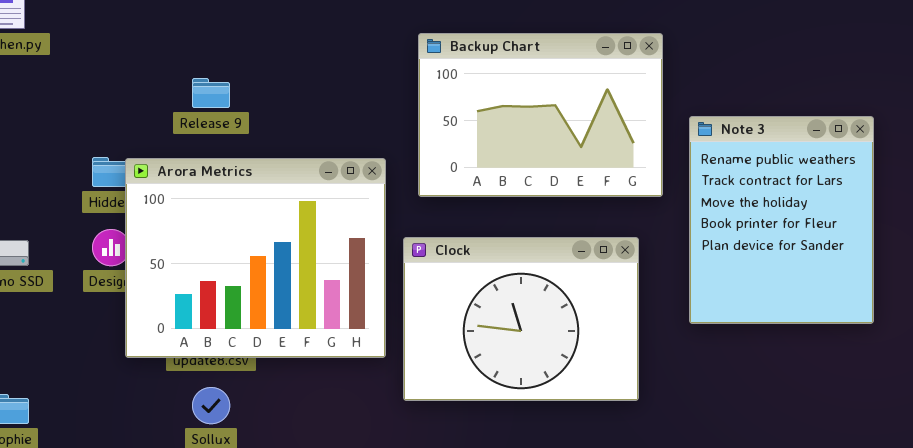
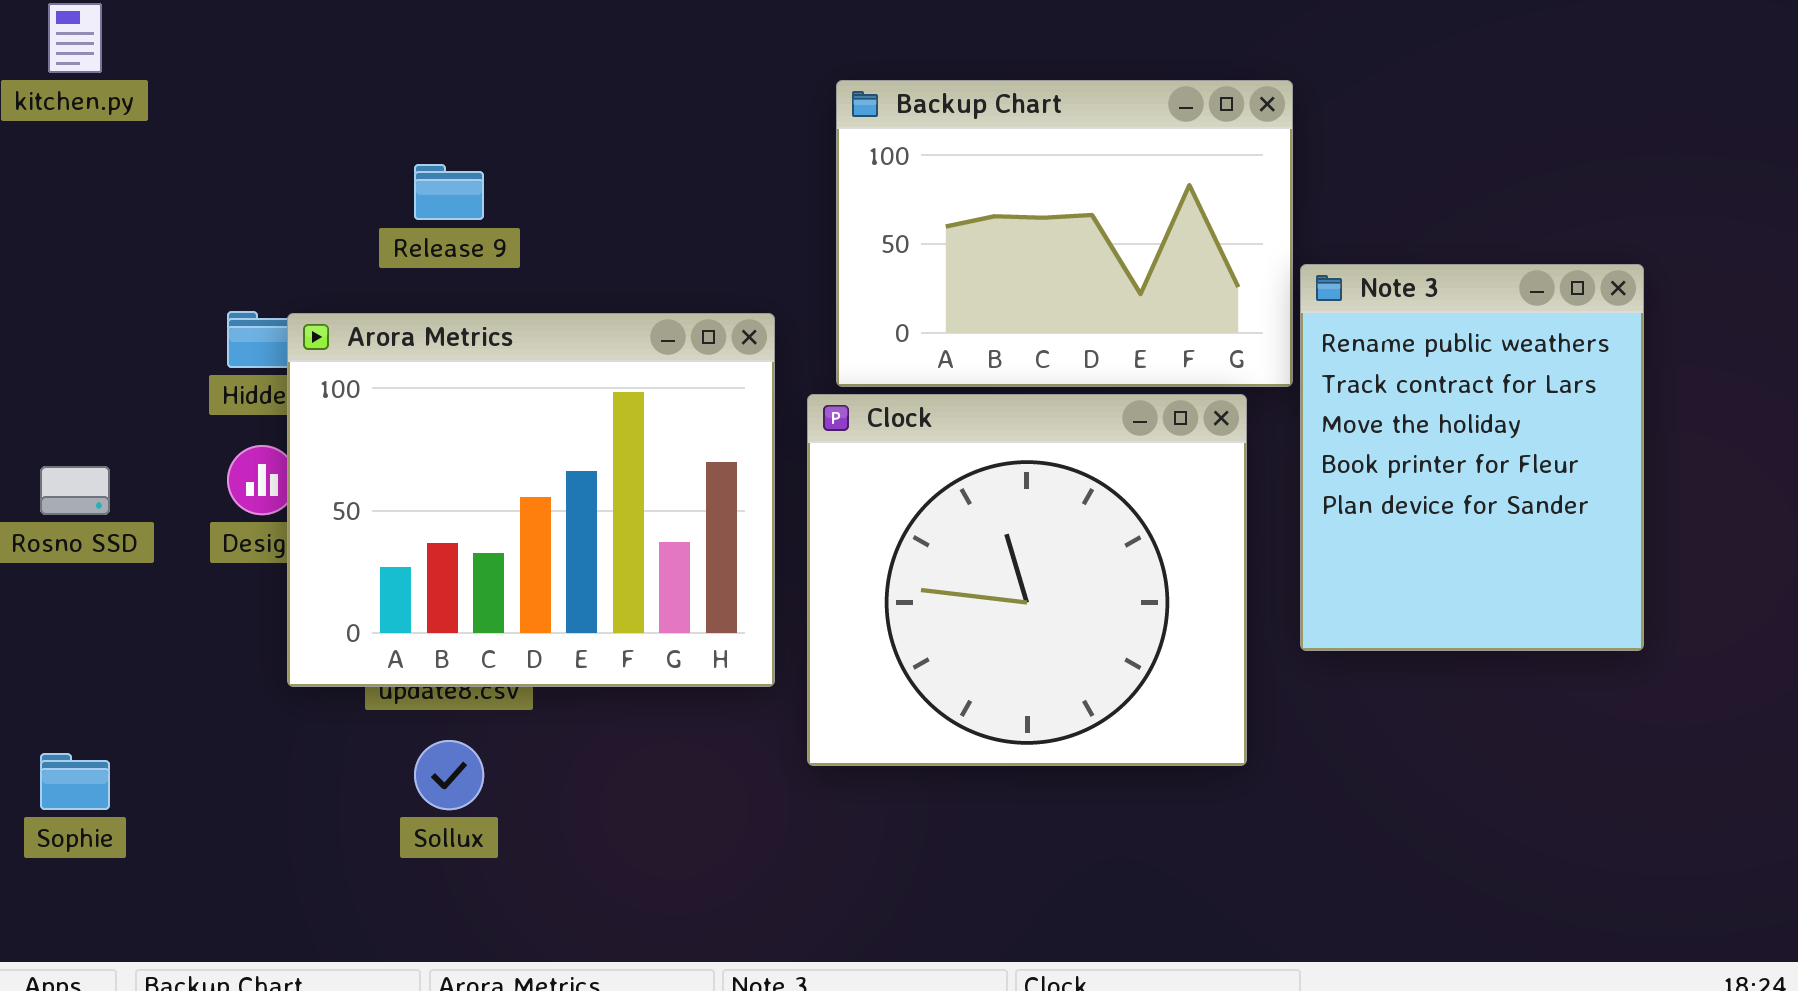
Note 3: [689,116,874,324] -> [1300,264,1644,651], moved
Clock: [403,237,639,401] -> [807,394,1247,766], resized

